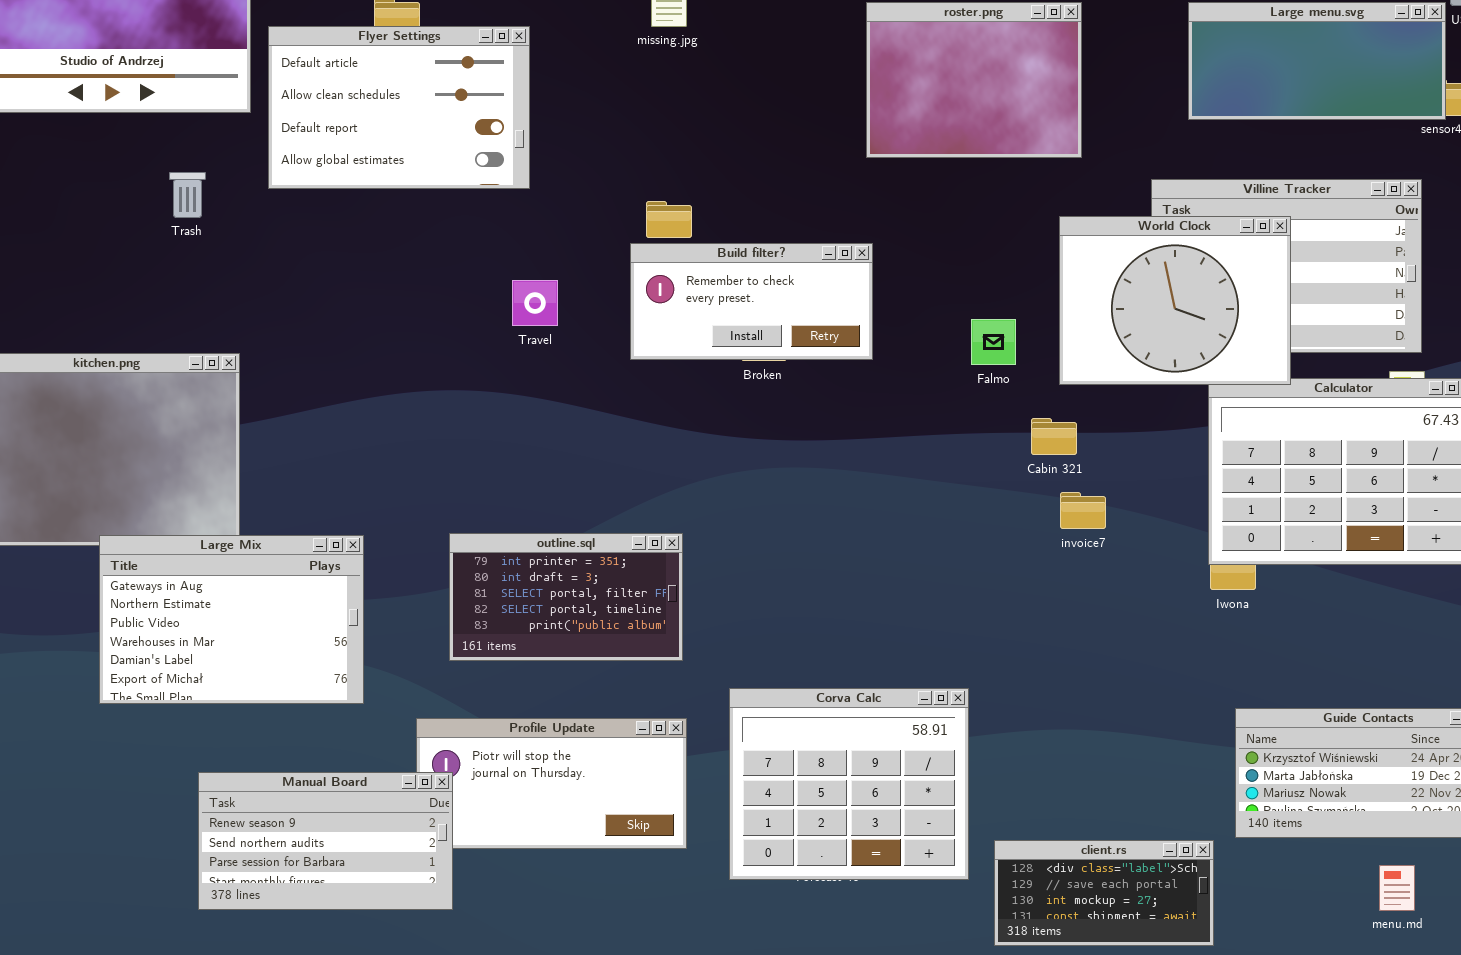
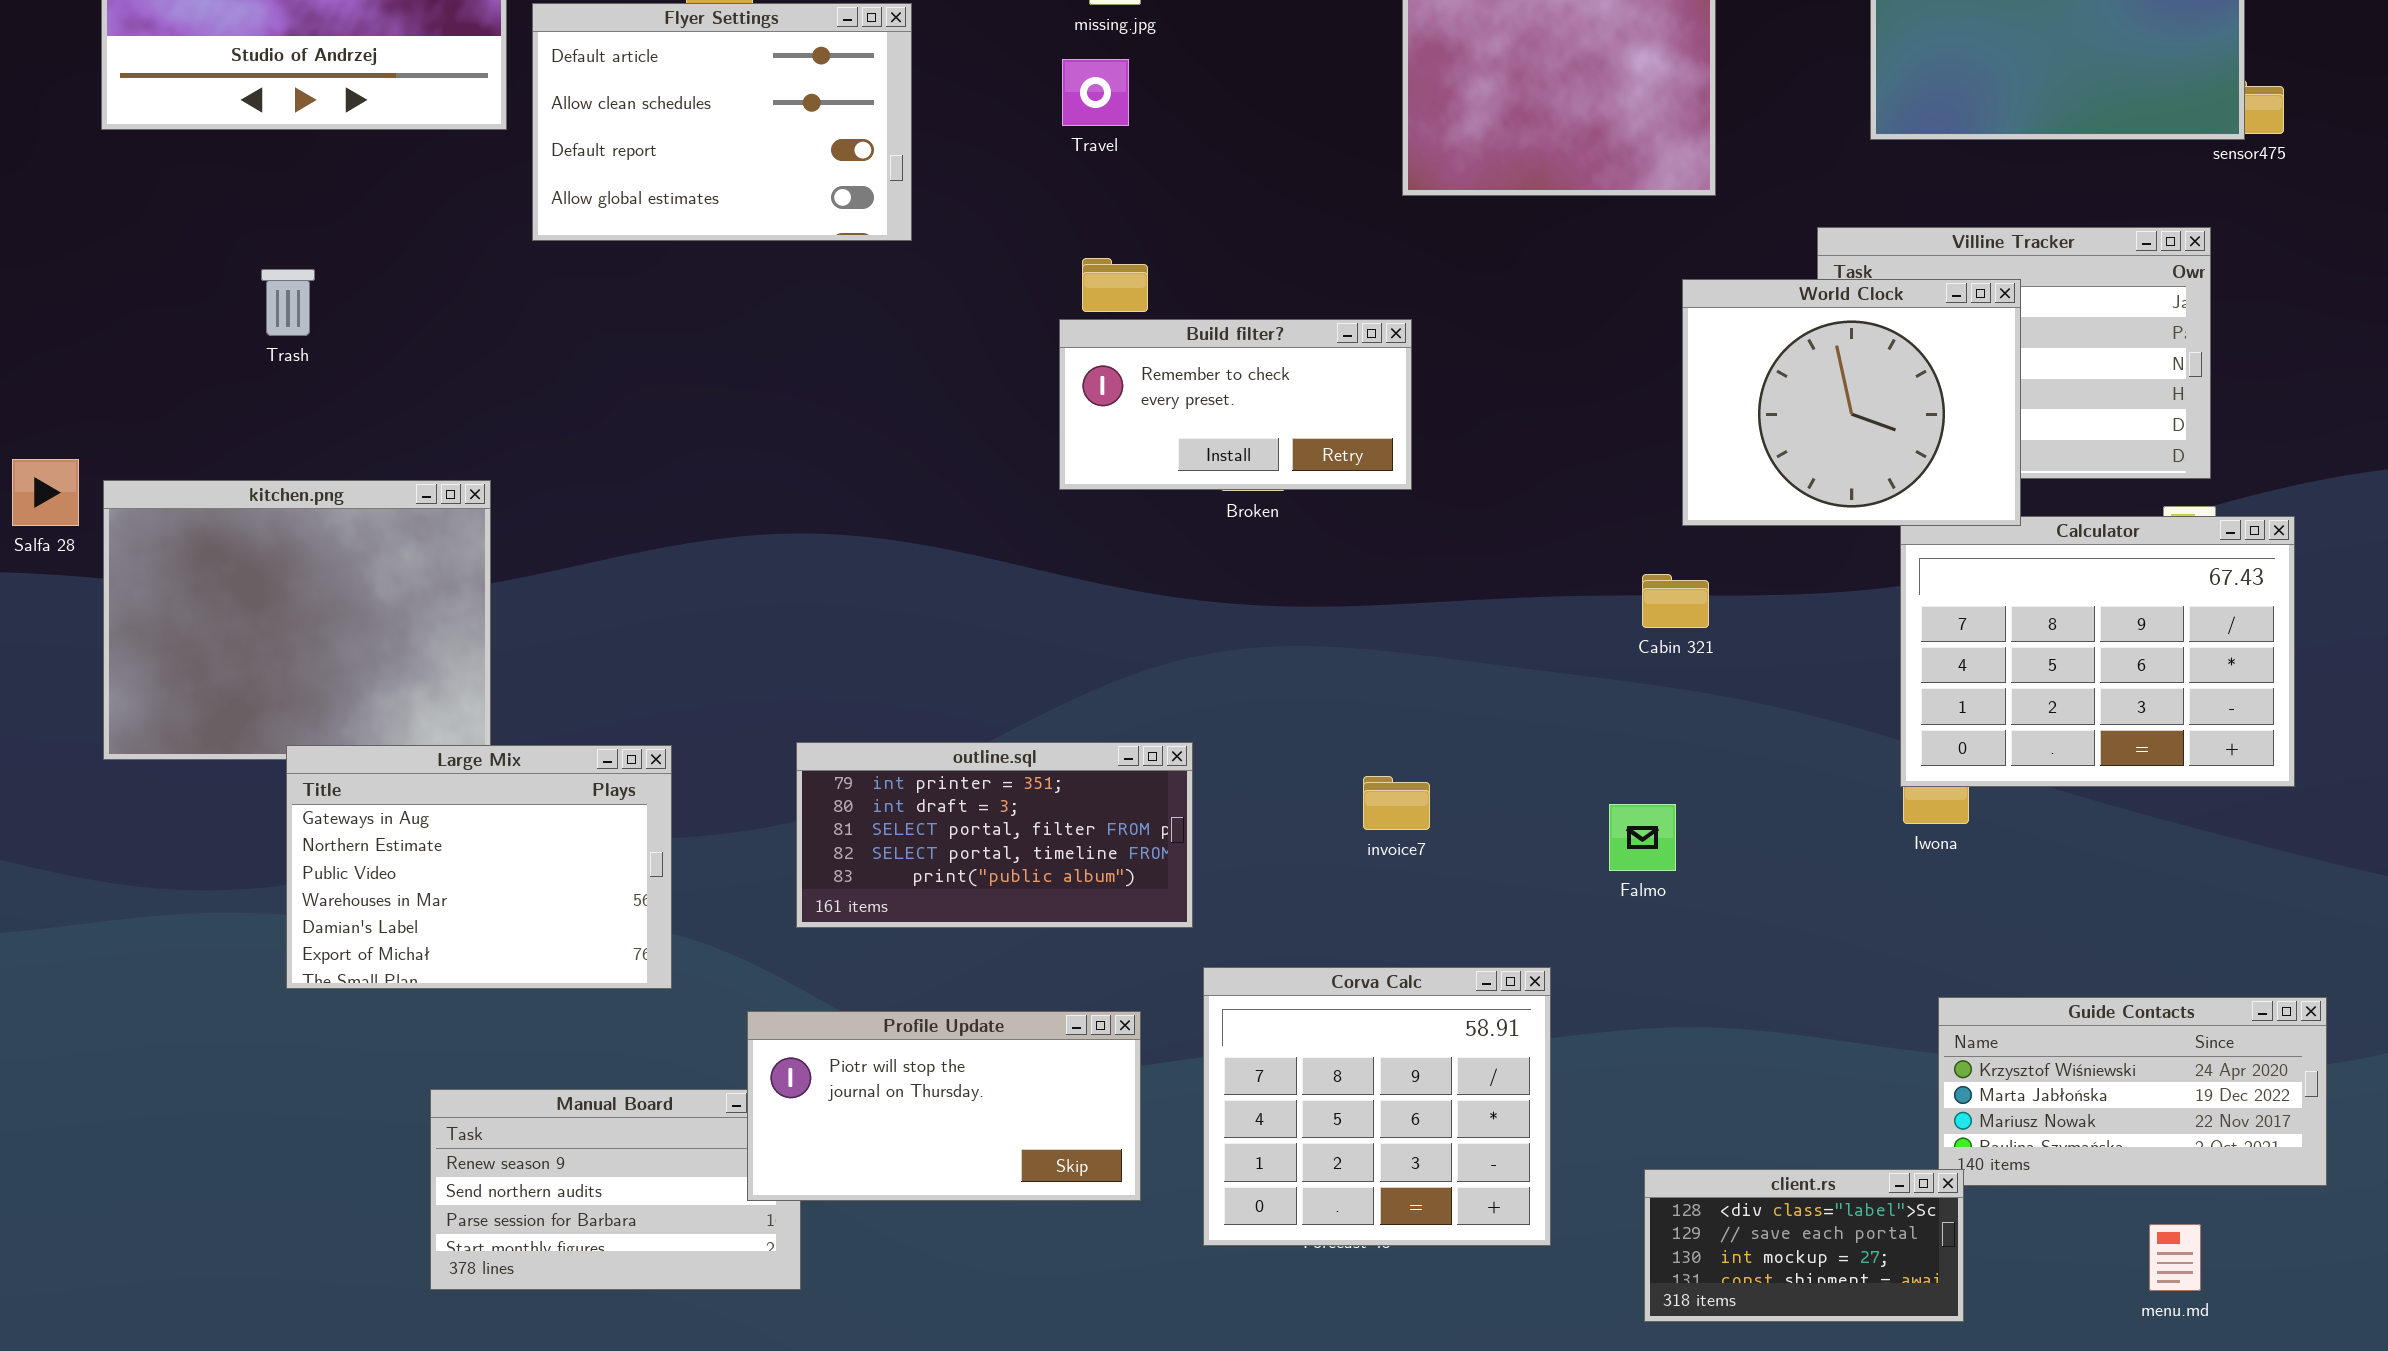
Trash: [169,172,206,218] -> [261,269,315,336], moved
Travel: [512,280,558,326] -> [1062,59,1129,126], moved
Falmo: [971,319,1016,365] -> [1609,804,1676,871], moved
invoice7: [1060,492,1106,529] -> [1363,776,1430,830], moved
outline.sql: [449,533,683,661] -> [796,742,1193,928], resized
Profile Update: [416,718,687,849] -> [747,1011,1141,1201], raised
client.rs: [994,840,1214,946] -> [1644,1169,1964,1322], moved

